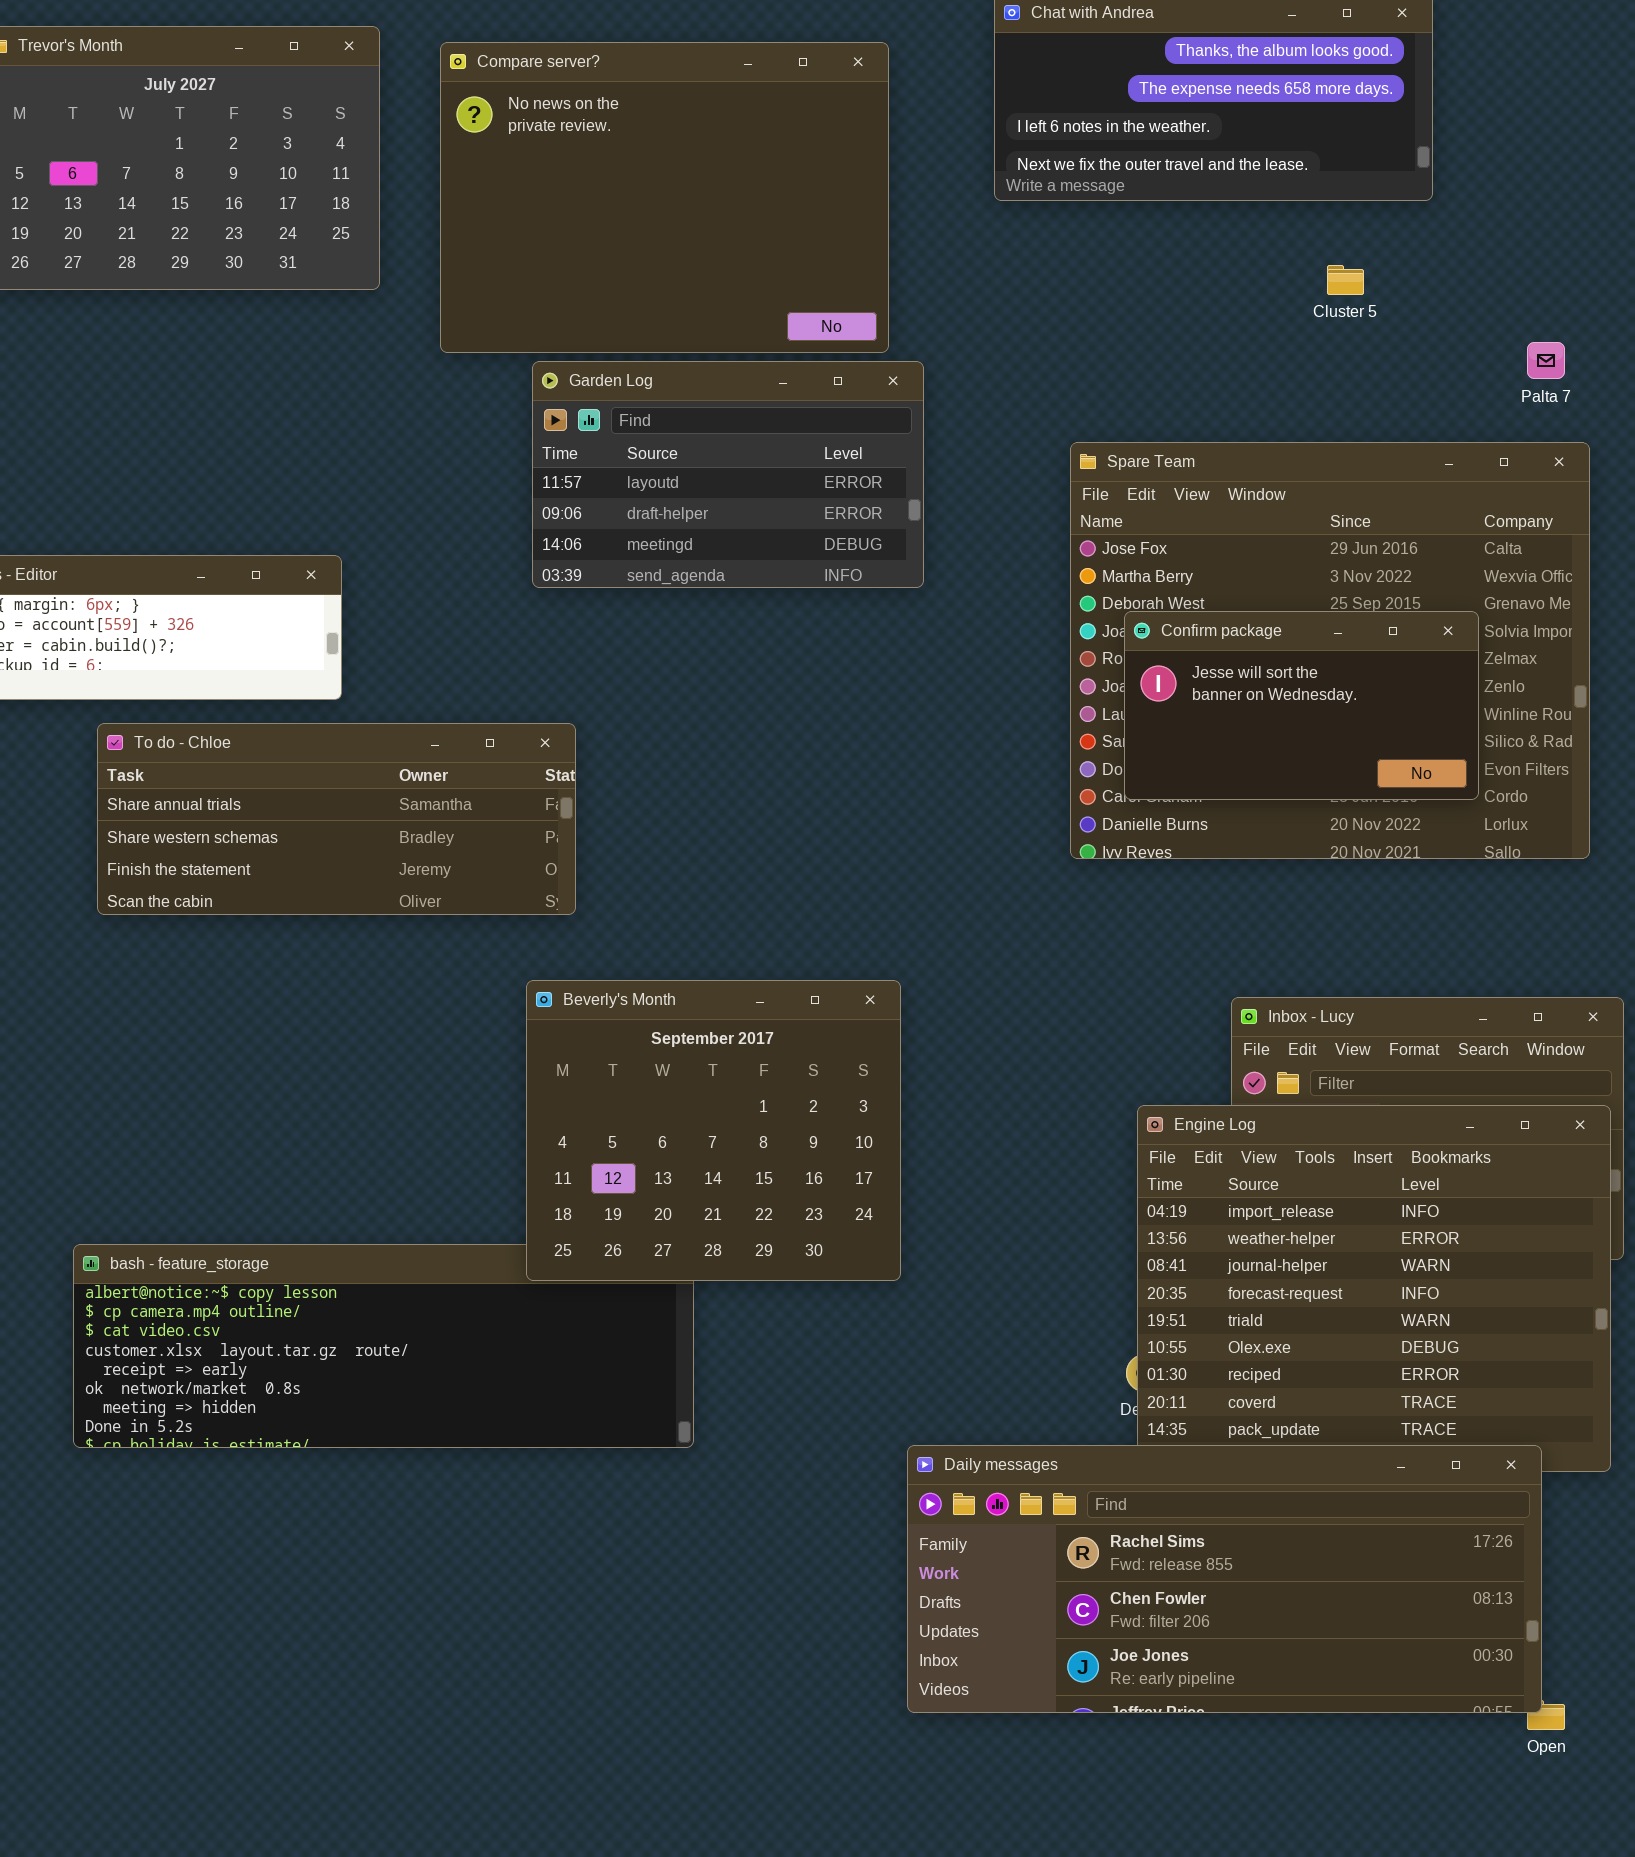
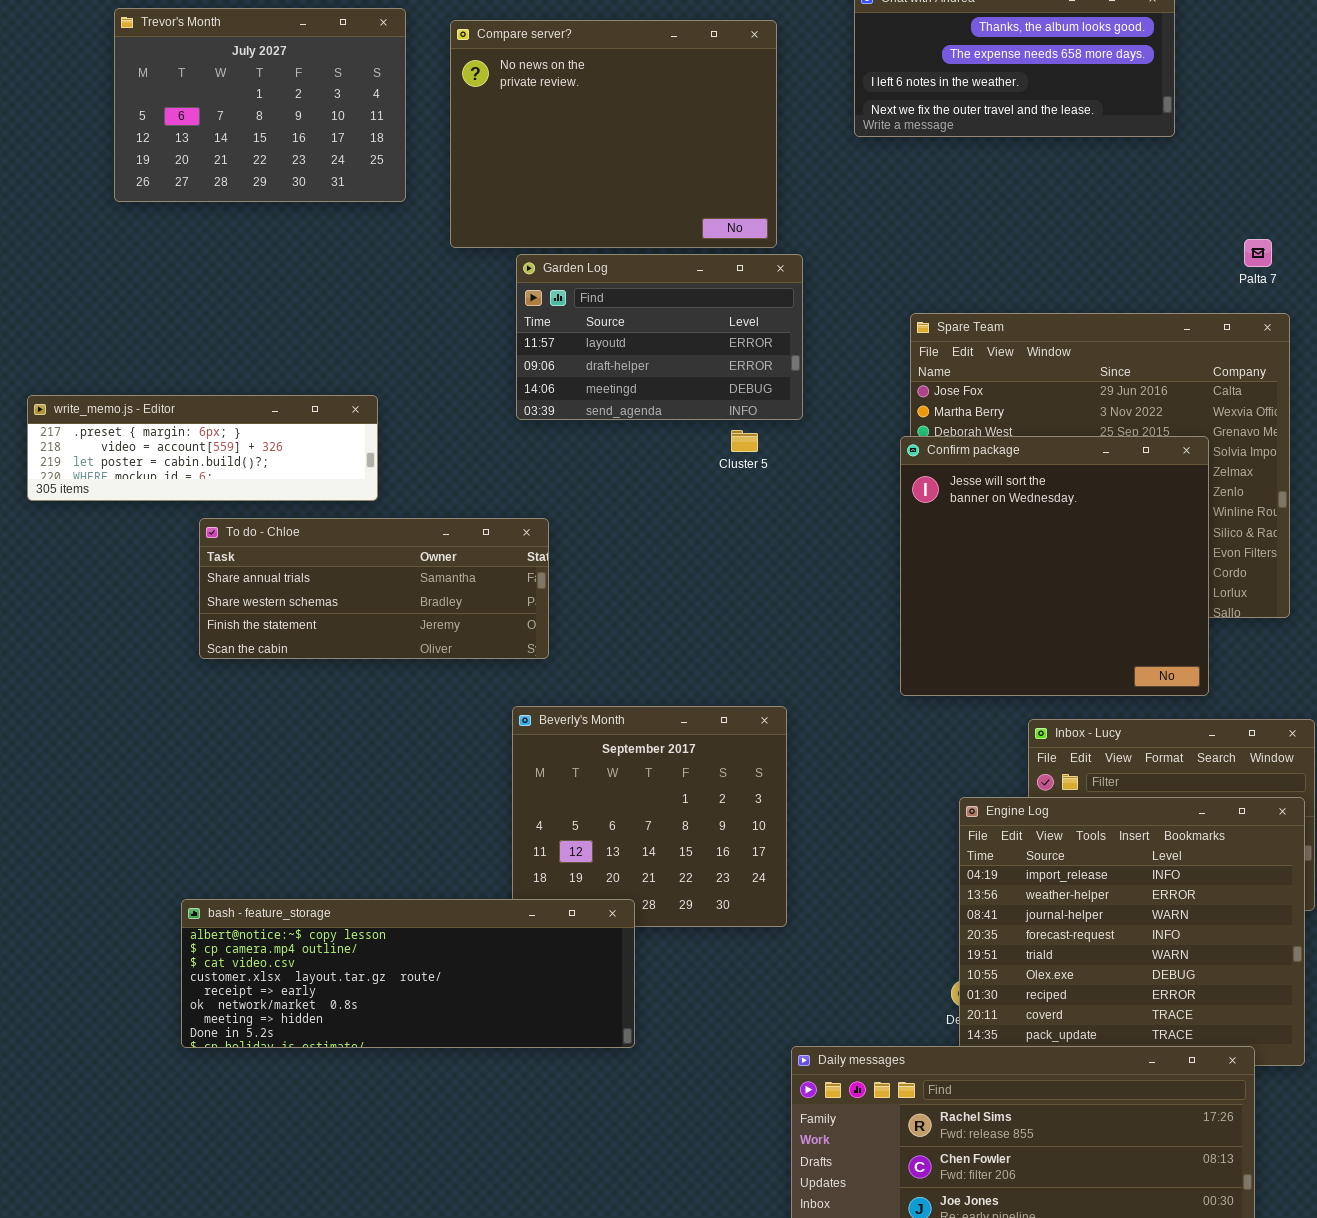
Cluster 5: [1327,265,1364,295] -> [731,430,758,452], moved
Confirm package: [1124,611,1479,800] -> [900,436,1209,696], resized
bash - feature_storage: [73,1244,694,1448] -> [181,899,635,1048], raised

